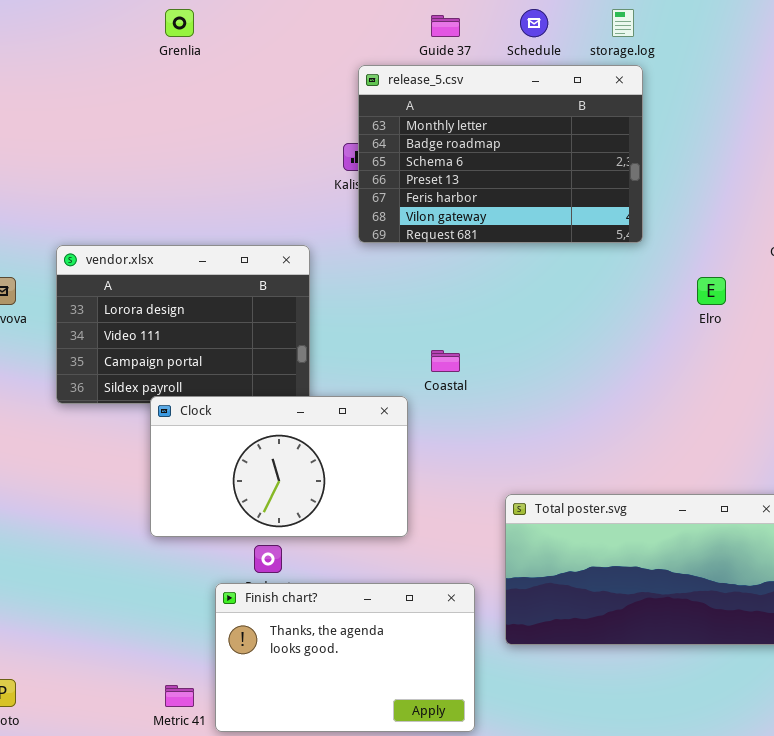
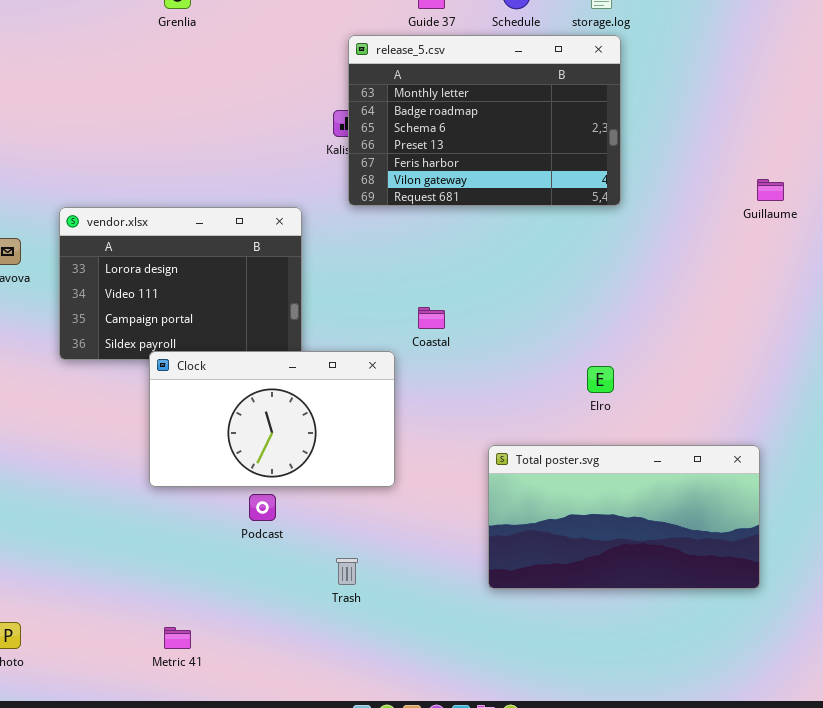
Elro: [697,277,726,305] -> [587,366,614,393], moved
Finish chart?: [215,583,475,732] -> none, closed

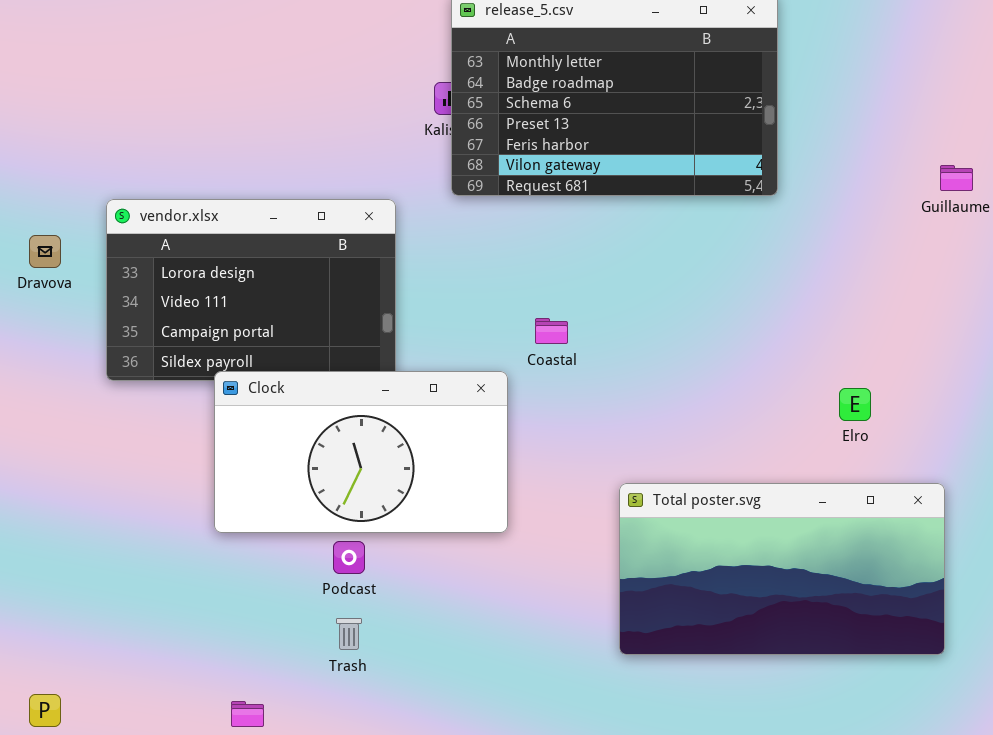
Elro: [587,366,614,393] -> [839,388,871,421], moved
Trash: [336,558,358,585] -> [336,618,362,650], moved

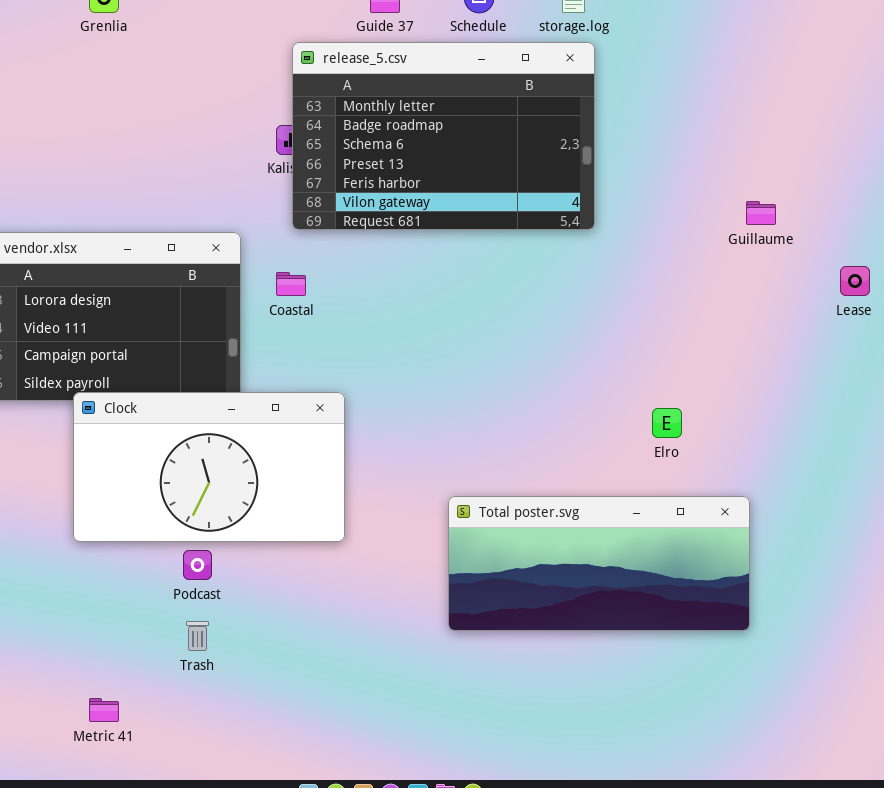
Coastal: [535,318,568,344] -> [276,272,306,296], moved
Total poster.svg: [619,483,945,655] -> [448,496,750,631], resized

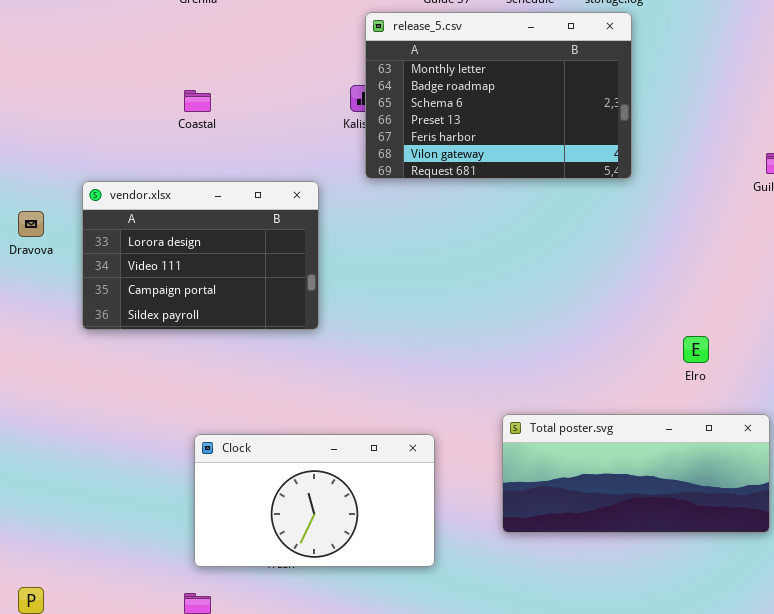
Coastal: [276,272,306,296] -> [184,90,211,112], moved
Clock: [73,392,345,542] -> [194,434,435,567], moved

